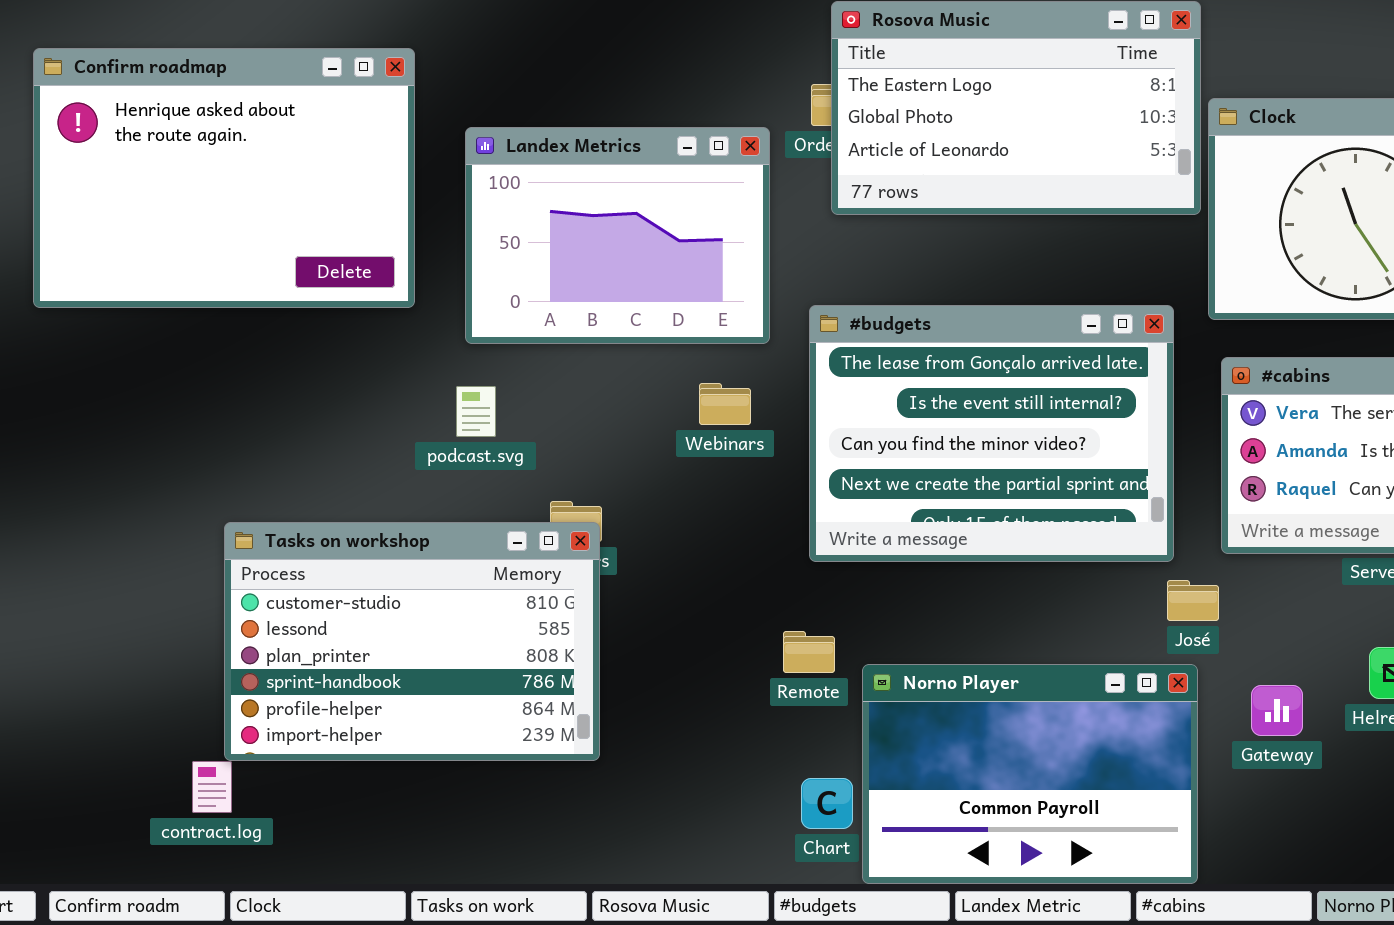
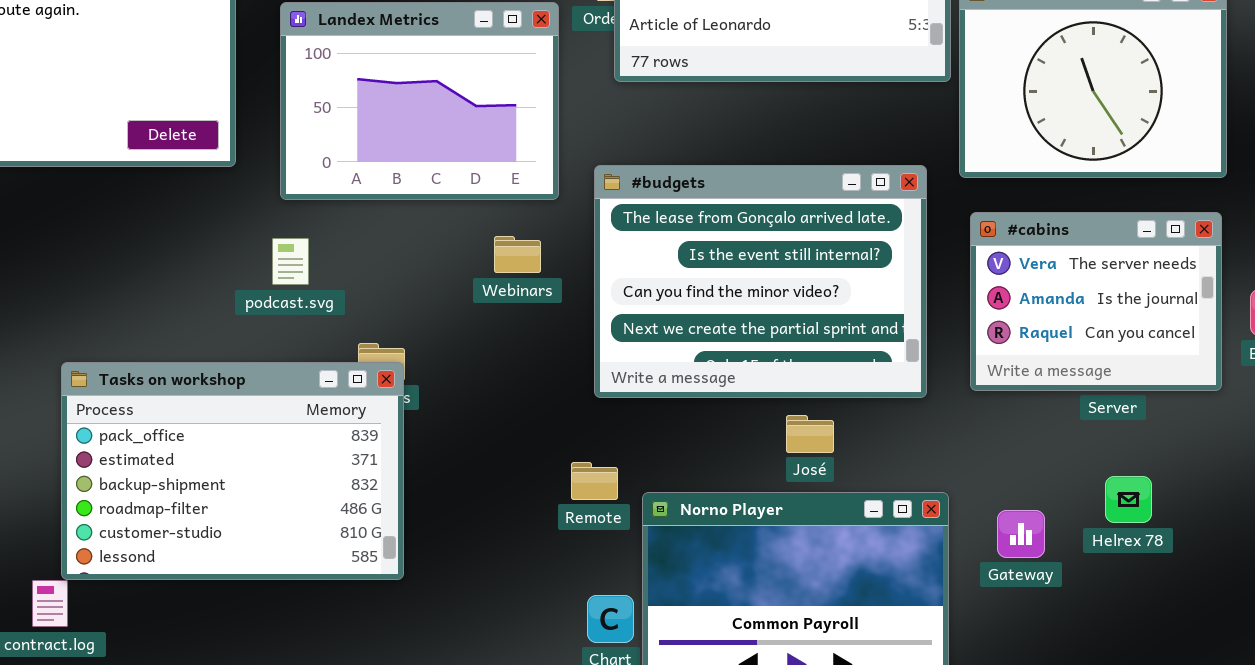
Tasks on workshop: [224,522,600,761] -> [61,362,404,580], scrolled up 4 rows
José: [1167,580,1219,621] -> [786,415,834,453], moved

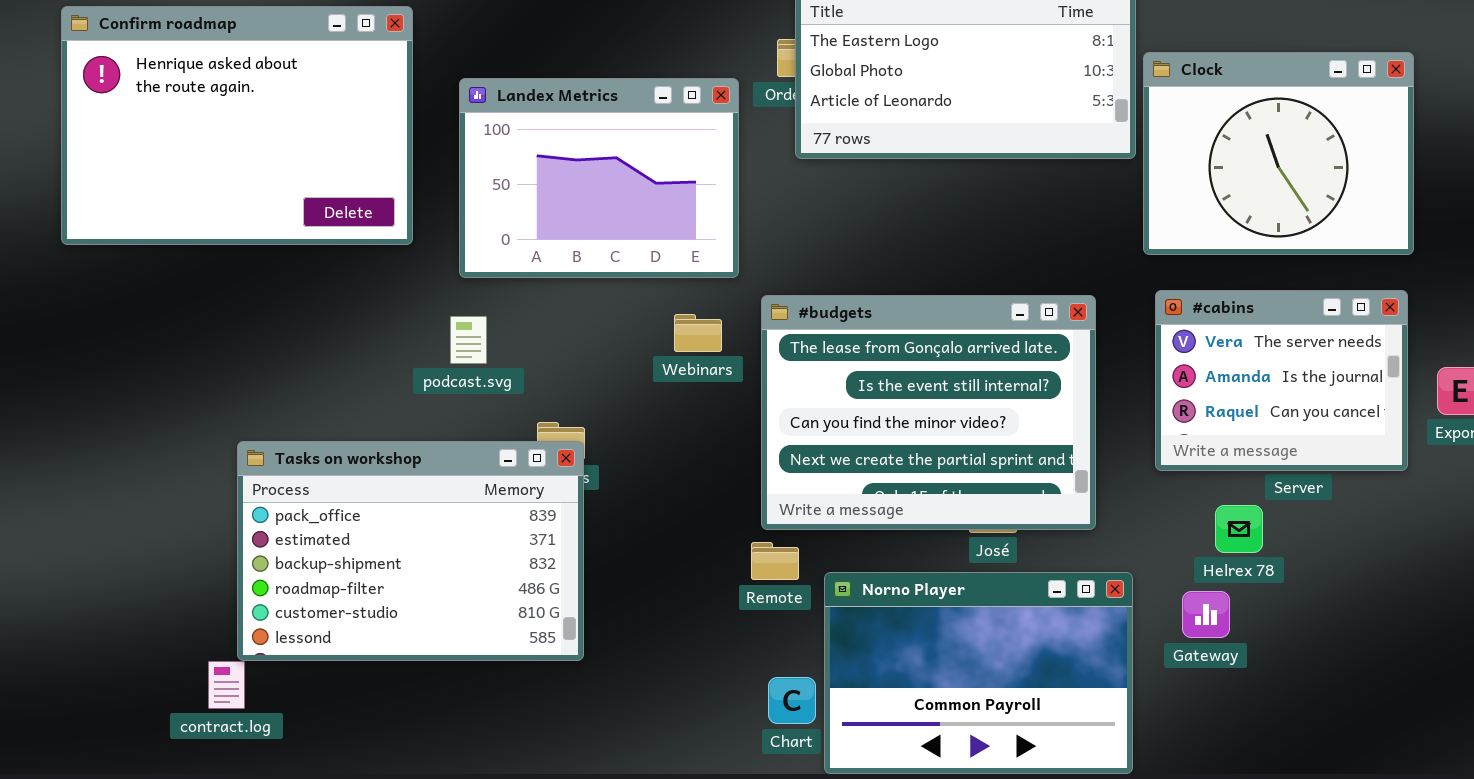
#budgets: [594,165,927,398] -> [761,295,1096,530], moved
Helrex 78: [1105,476,1152,523] -> [1215,505,1263,553], moved

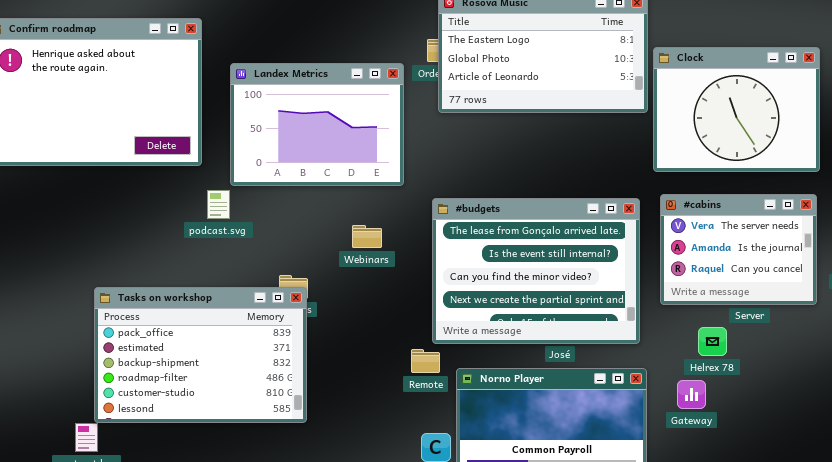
#budgets: [761,295,1096,530] -> [432,198,640,344], moved
Webinars: [674,314,722,352] -> [352,225,382,248], moved
podcast.svg: [450,316,487,364] -> [207,190,230,219], moved

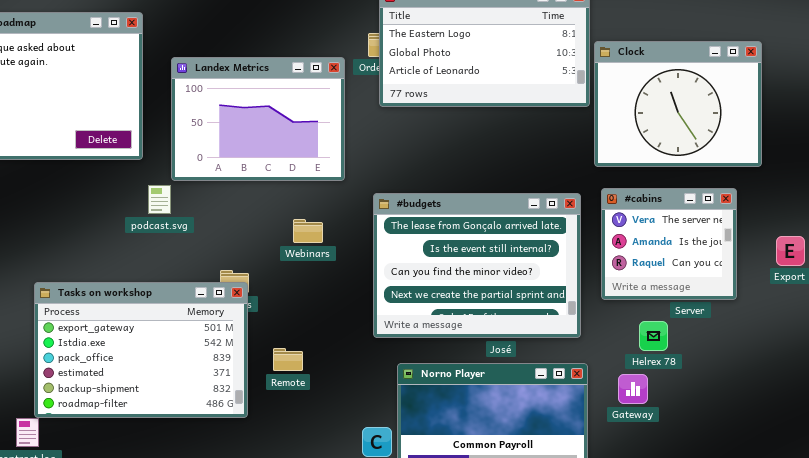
#cabins: [660,194,817,305] -> [601,188,737,300], resized
Tasks on workshop: [94,287,307,423] -> [34,282,248,418], scrolled up 2 rows
Remote: [411,349,440,373] -> [273,348,303,371], moved

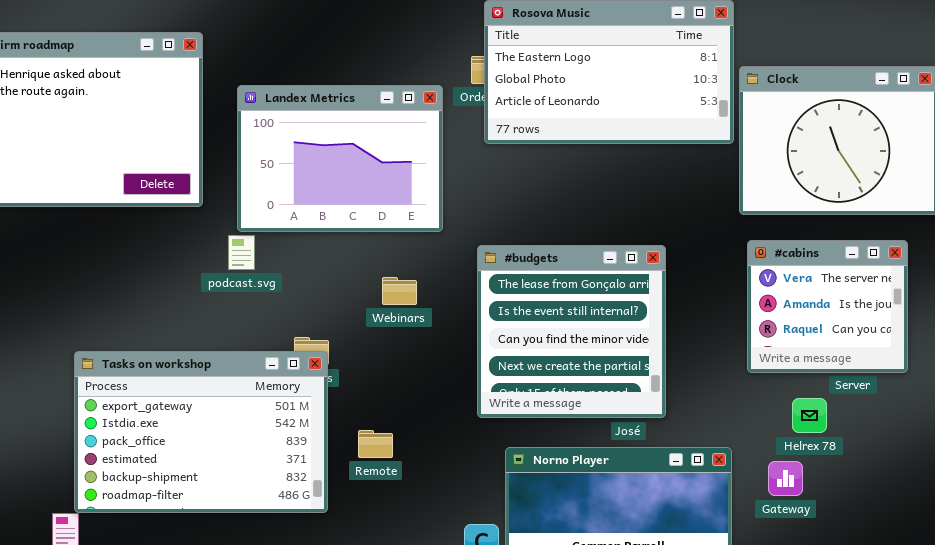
podcast.svg: [148,185,171,214] -> [228,235,255,270], moved
#budgets: [373,193,581,338] -> [477,245,666,418], resized

